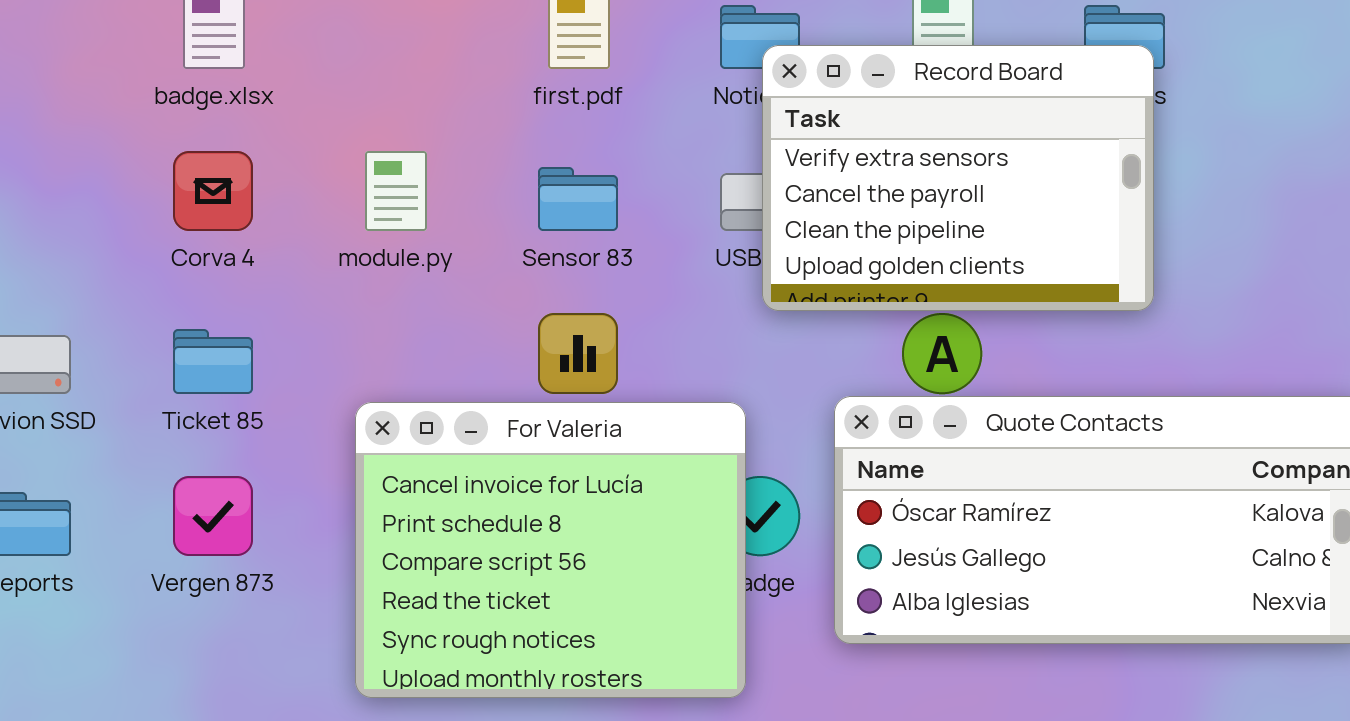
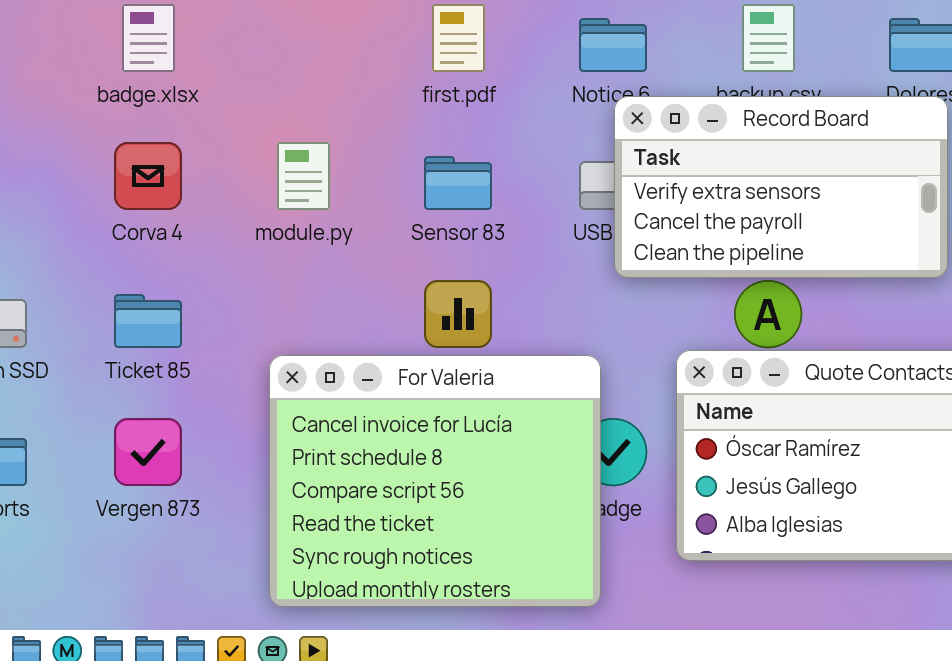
Record Board: [762,45,1154,311] -> [614,96,948,278], resized

